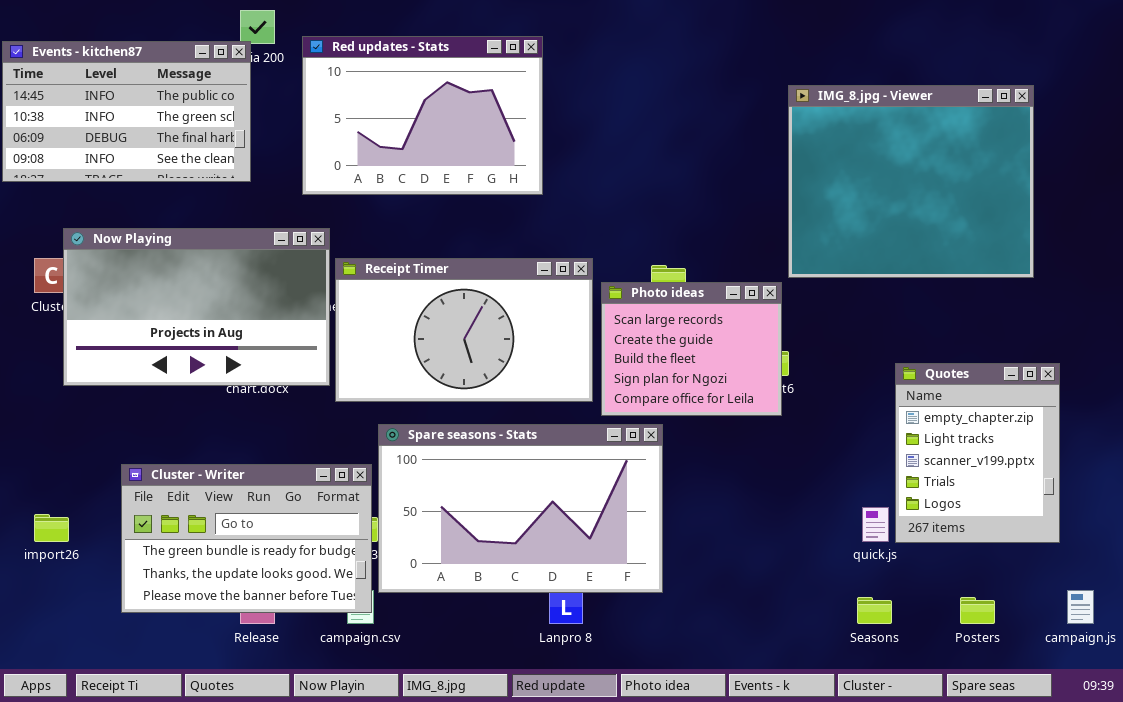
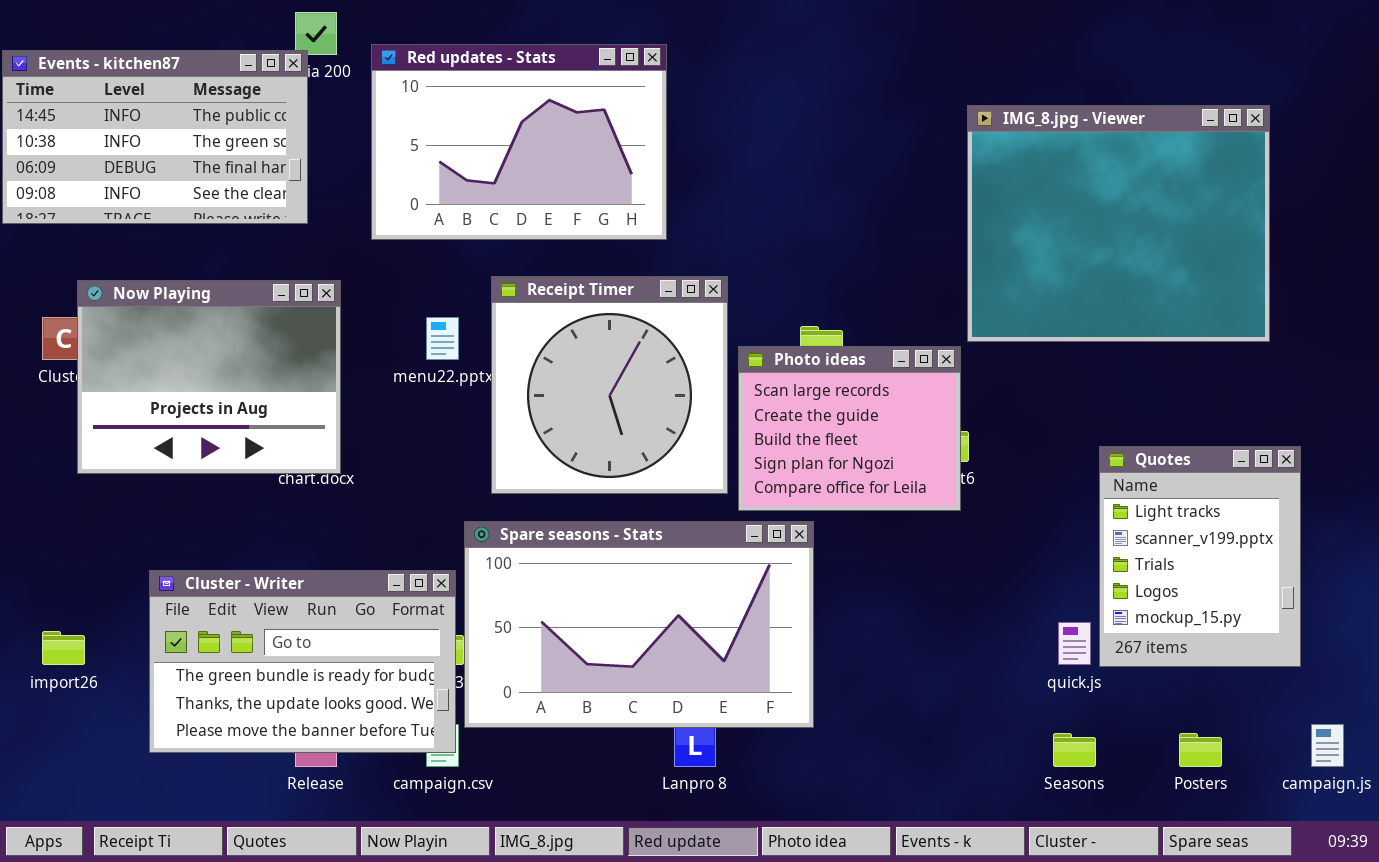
Now Playing: [63,228,330,386] -> [77,280,341,474], resized
Receipt Timer: [335,258,593,402] -> [491,276,728,494], resized
Quotes: [895,363,1060,543] -> [1099,446,1301,667], scrolled down 1 row

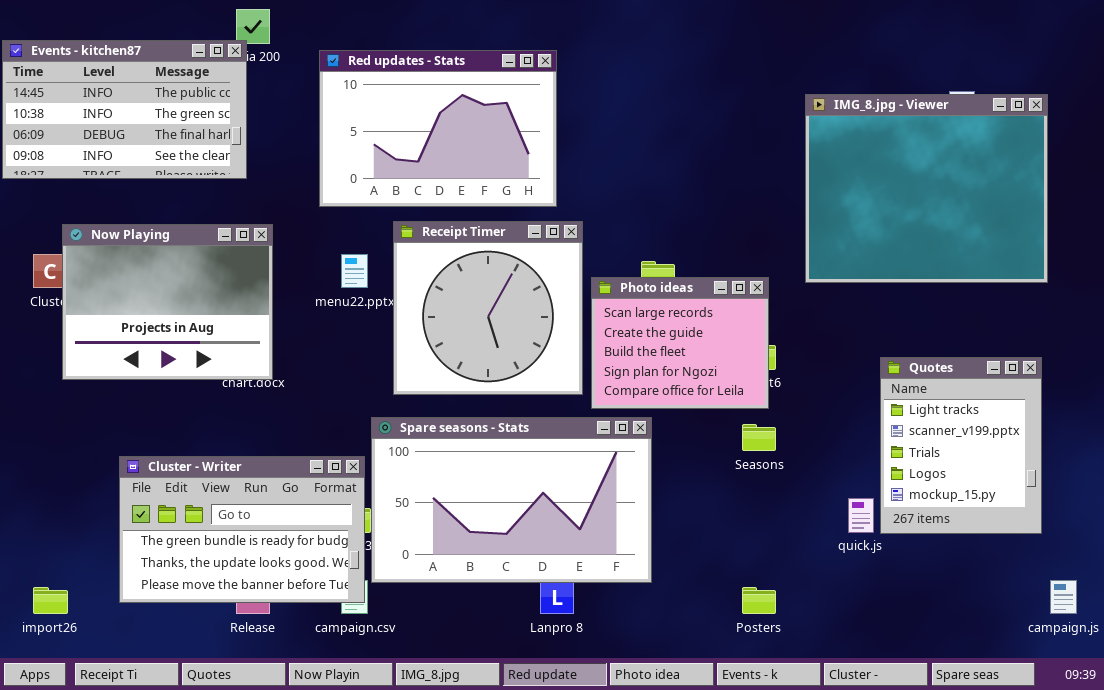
Red updates - Stats: [371,44,667,240] -> [319,50,557,207], moved
IMG_8.jpg - Viewer: [967,105,1270,342] -> [805,94,1048,283], moved
import26: [42,631,85,665] -> [33,587,68,614], moved
Seasons: [1053,733,1096,767] -> [742,424,776,451], moved
Posters: [1179,733,1222,767] -> [742,587,776,614], moved

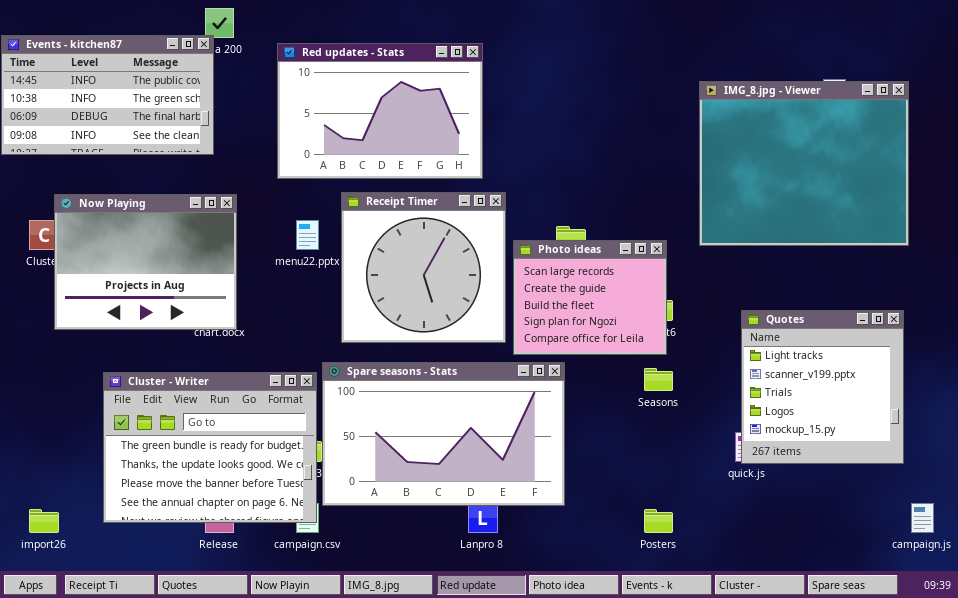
Quotes: [880,357,1042,534] -> [741,310,904,464], resized
Cluster - Writer: [119,456,365,603] -> [103,372,317,523], resized

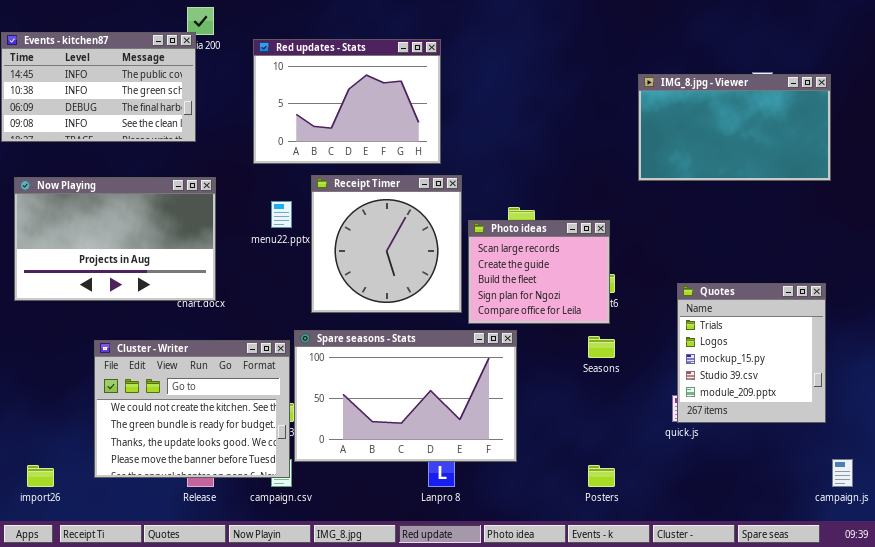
IMG_8.jpg - Viewer: [699,81,909,246] -> [638,74,831,181], resized
Now Playing: [54,194,237,330] -> [14,177,216,301], resized
Quotes: [741,310,904,464] -> [677,283,826,423], scrolled down 2 rows
Cluster - Writer: [103,372,317,523] -> [94,340,290,478], scrolled up 1 row

